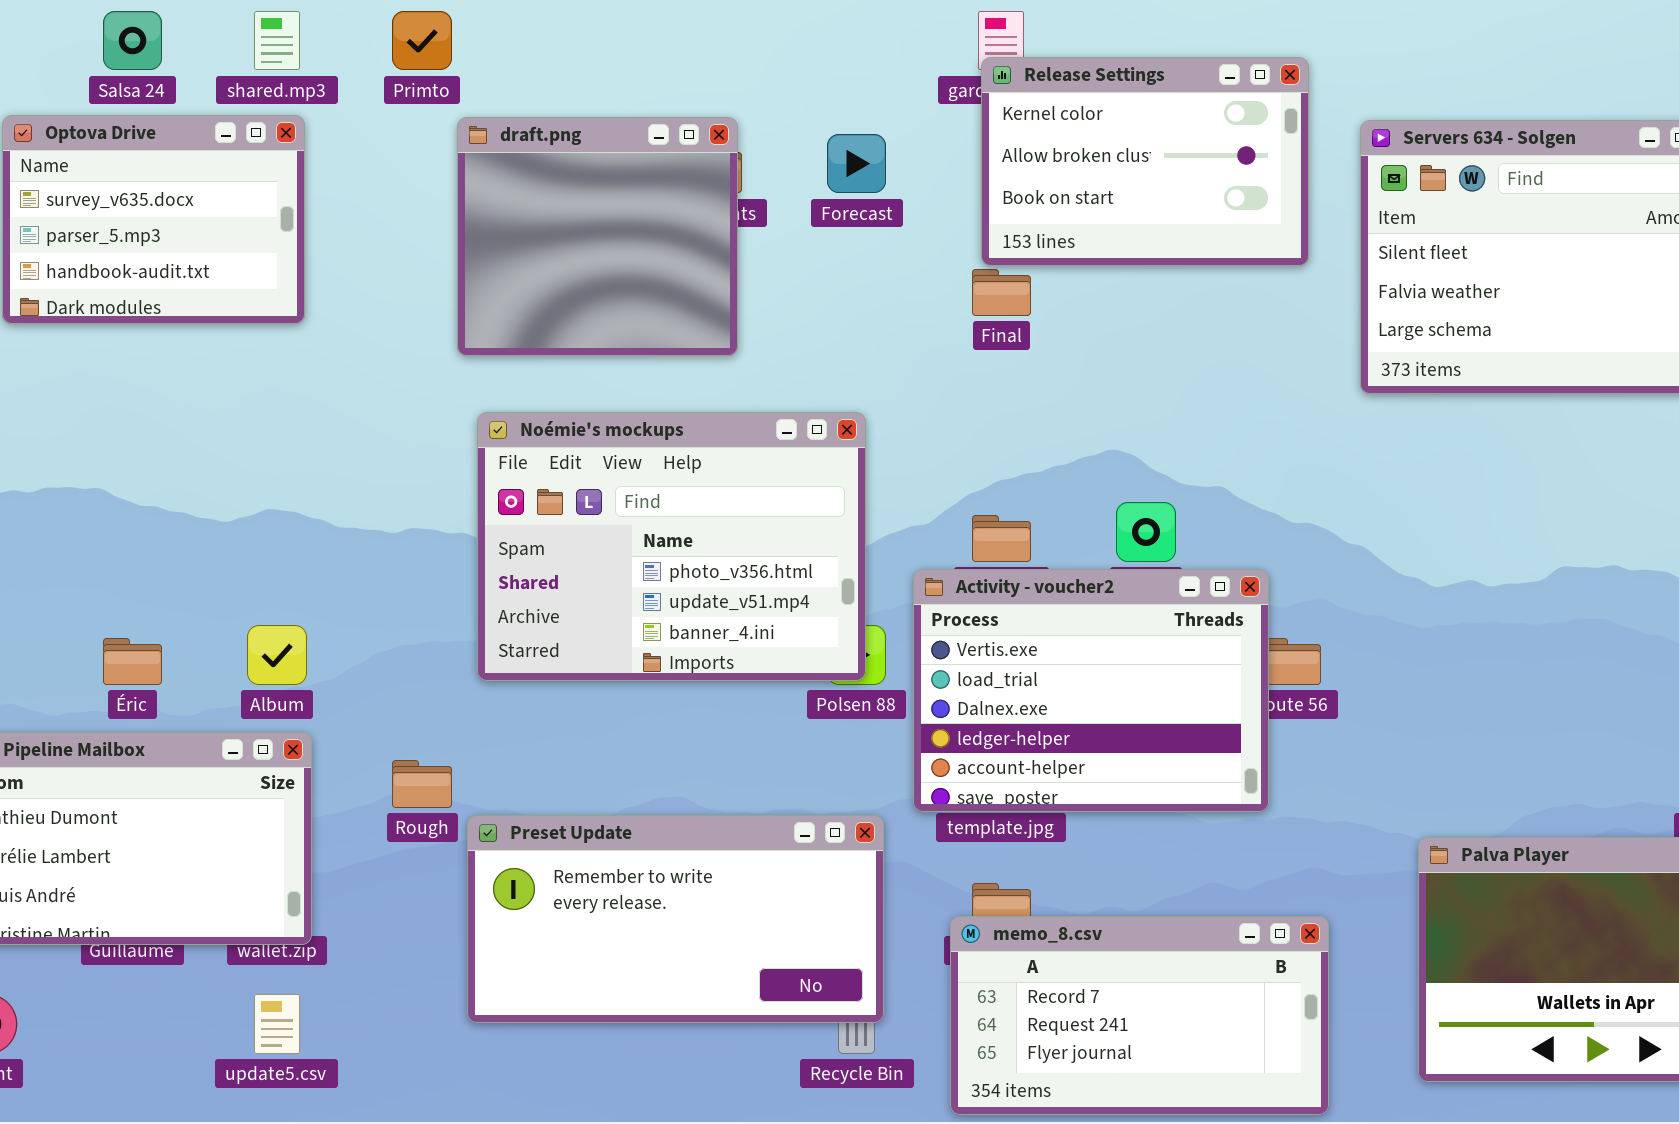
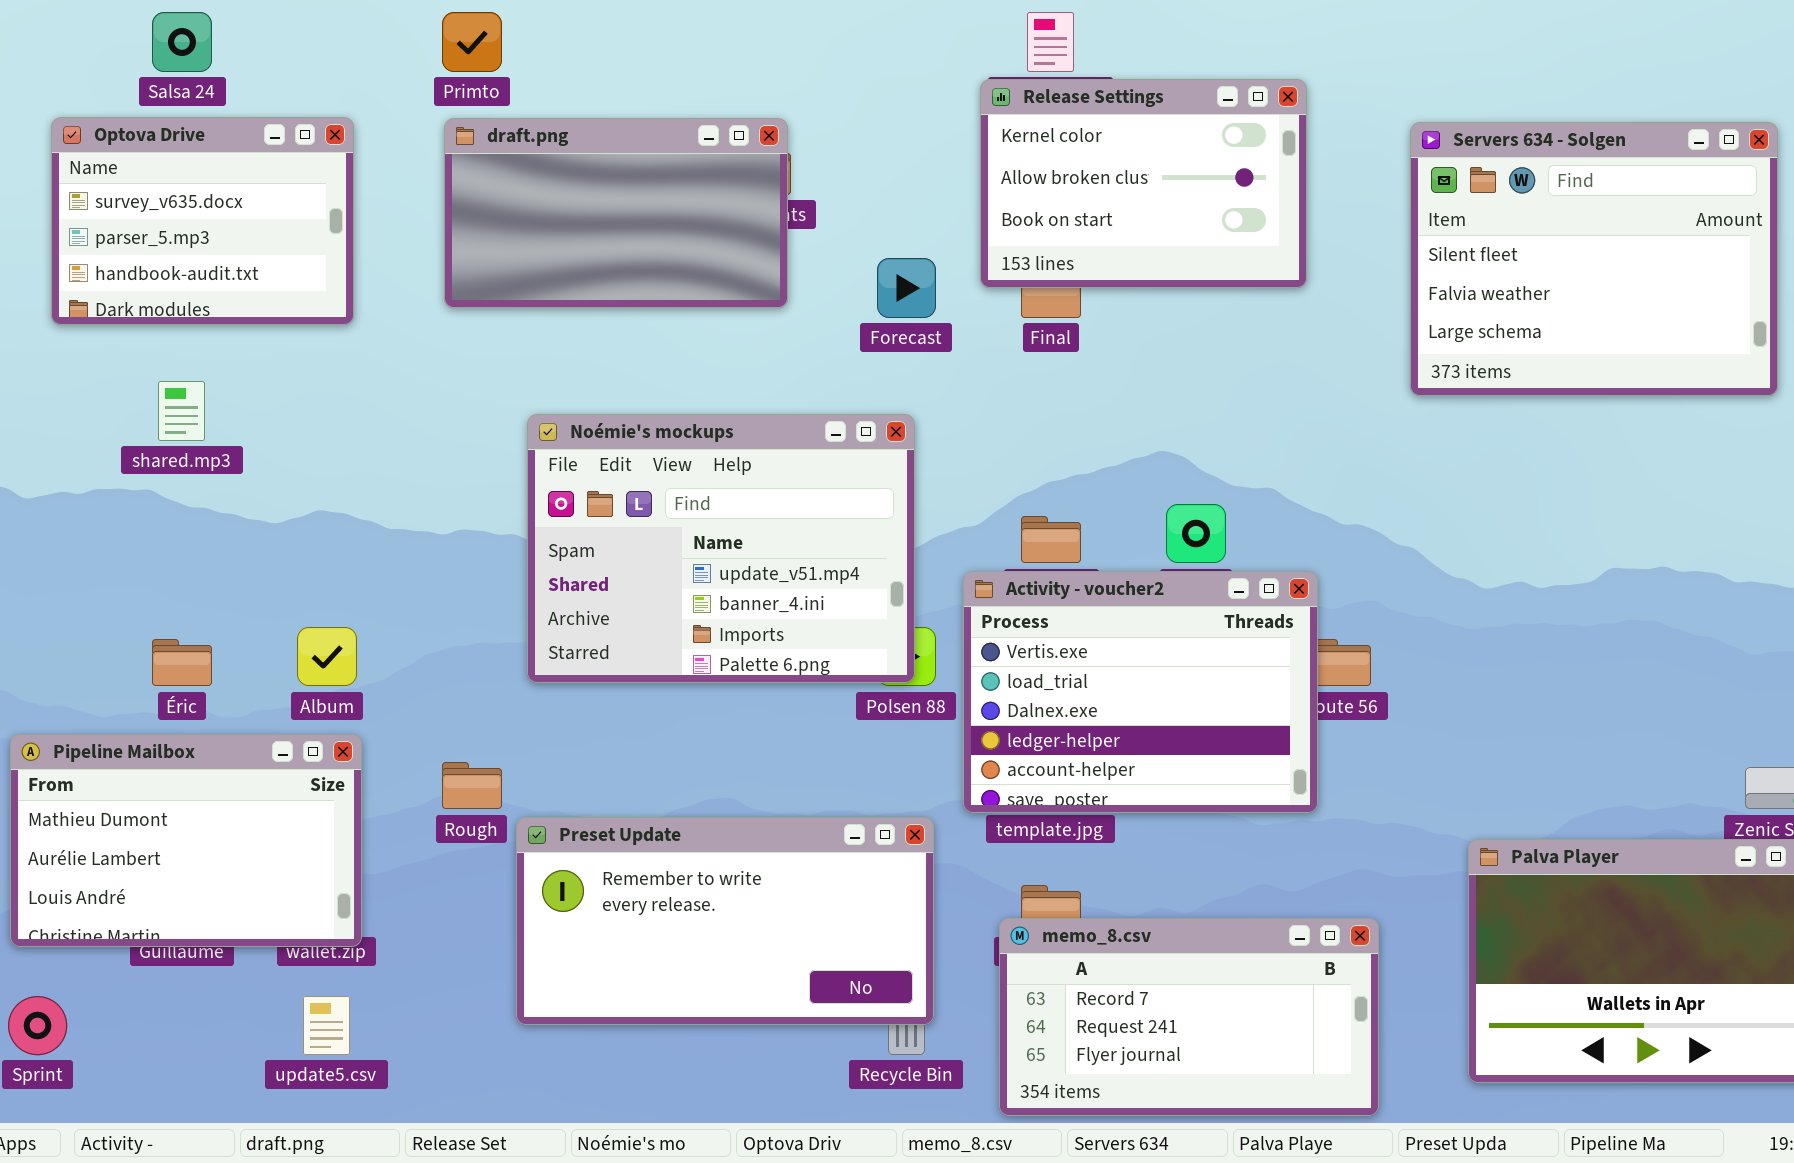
shared.mp3: [254,11,300,70] -> [158,381,205,441], moved
Release Settings: [981,57,1309,266] -> [980,79,1307,288], moved
draft.png: [457,117,738,356] -> [444,118,788,308], resized
Forecast: [827,134,886,193] -> [877,258,936,318], moved
Noémie's mockups: [477,412,866,681] -> [527,414,915,683], scrolled down 1 row

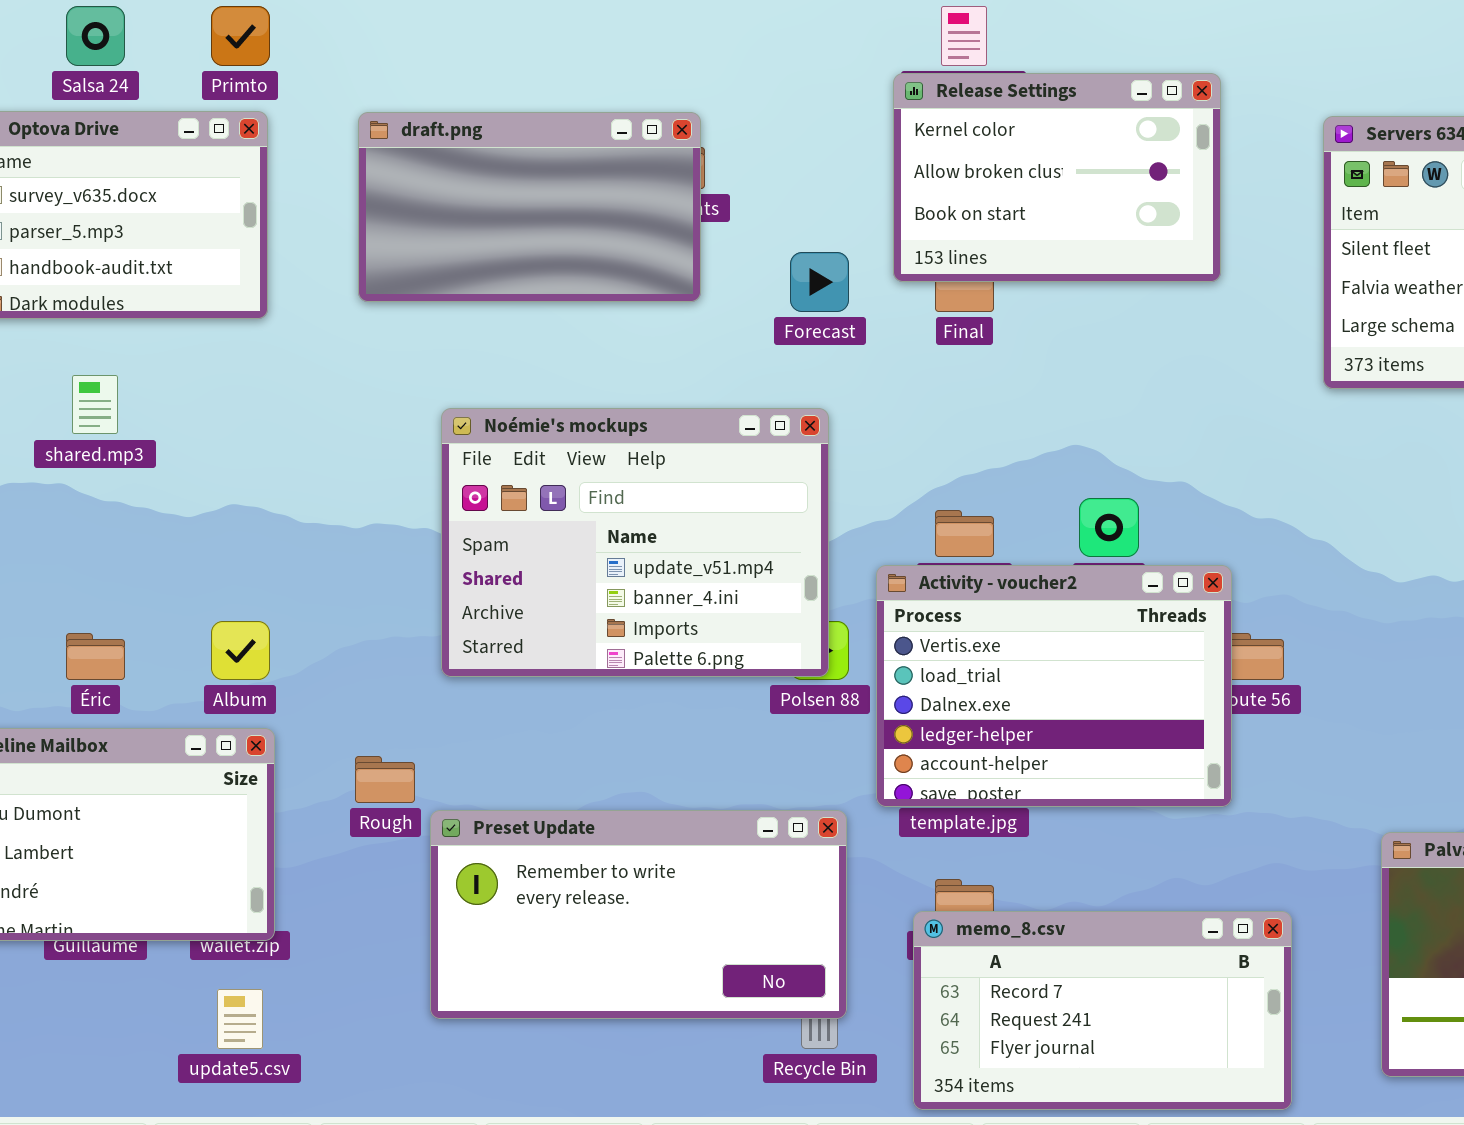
Primto: [442,12,502,72] -> [211,6,270,66], moved

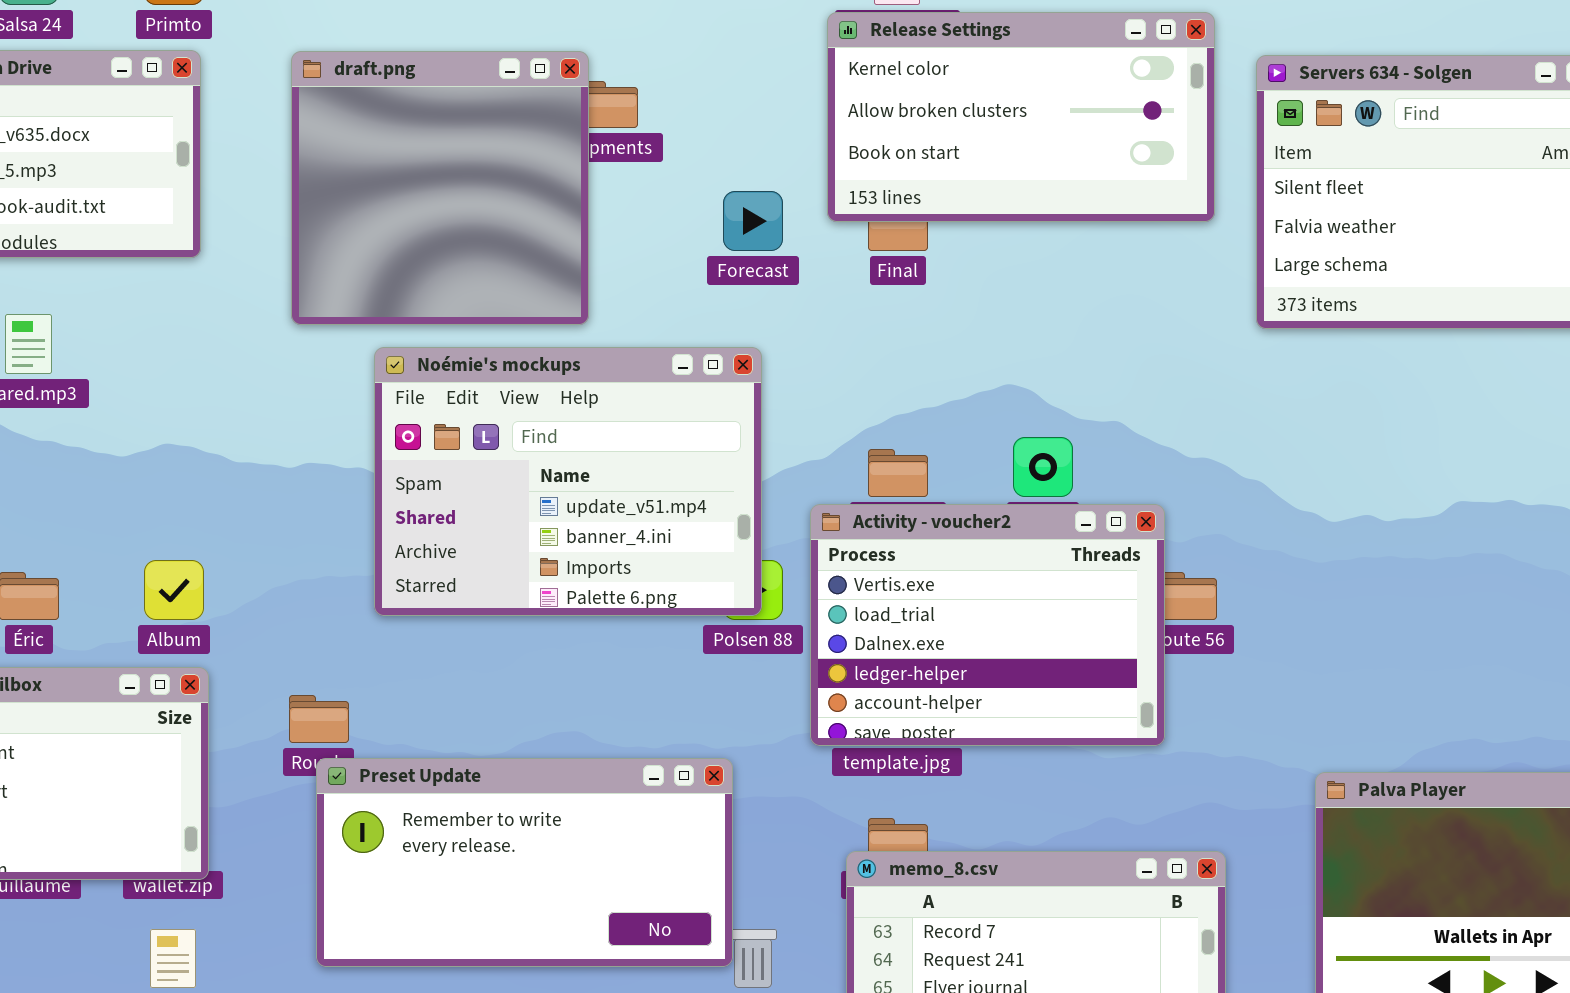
Release Settings: [893,73,1221,282] -> [827,12,1215,222], resized
draft.png: [358,112,701,302] -> [291,51,589,325], resized
Preset Update: [430,810,847,1019] -> [316,758,733,967], moved

